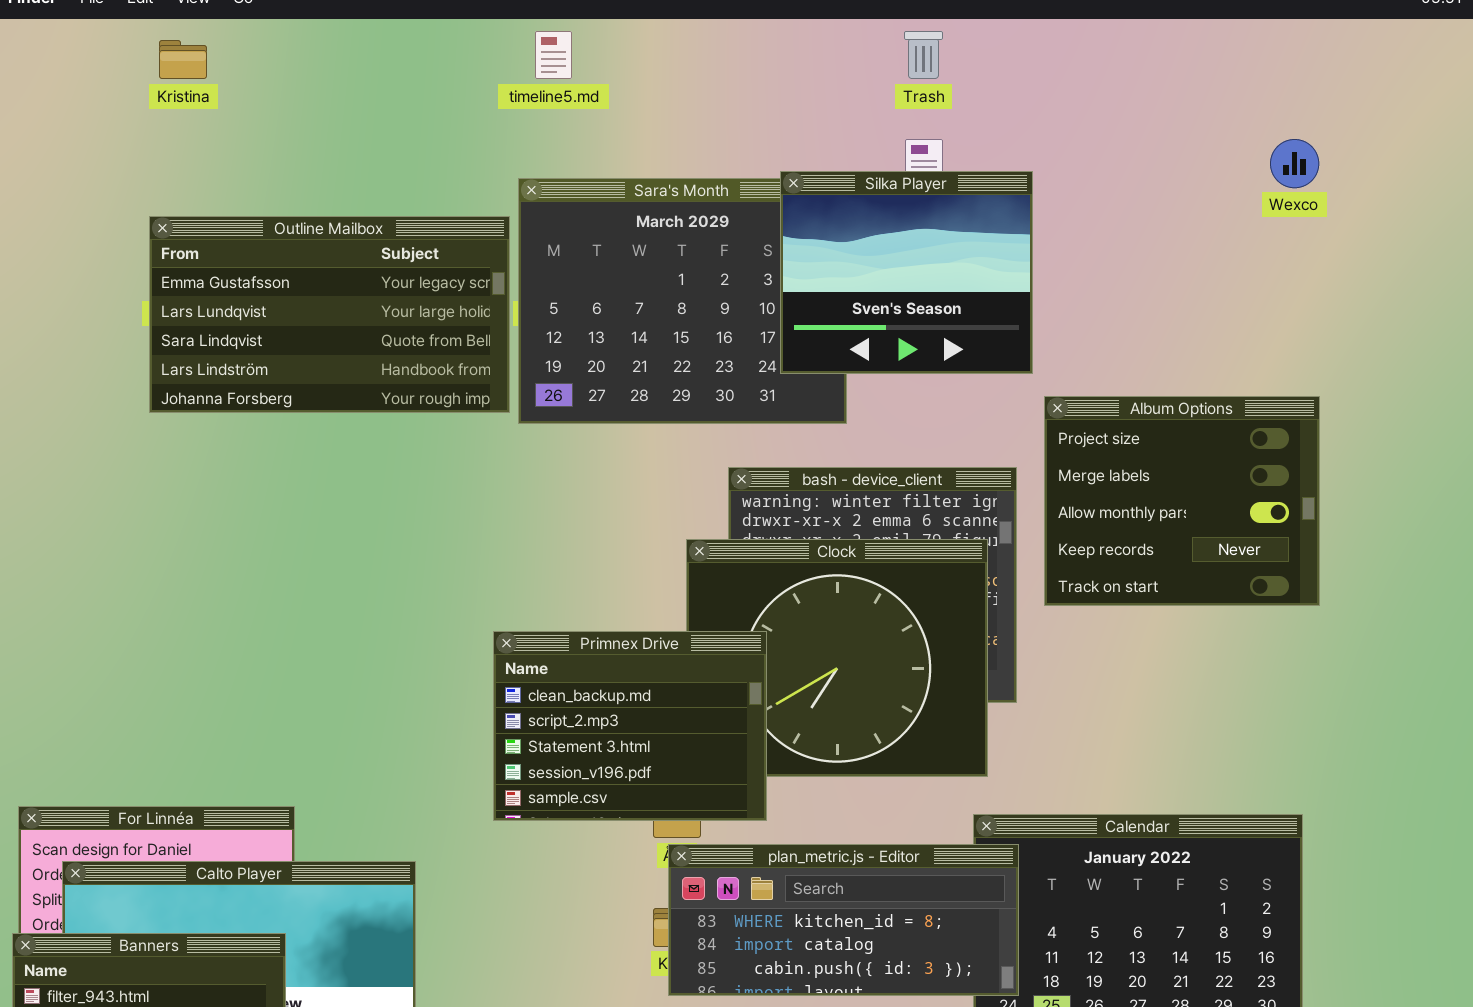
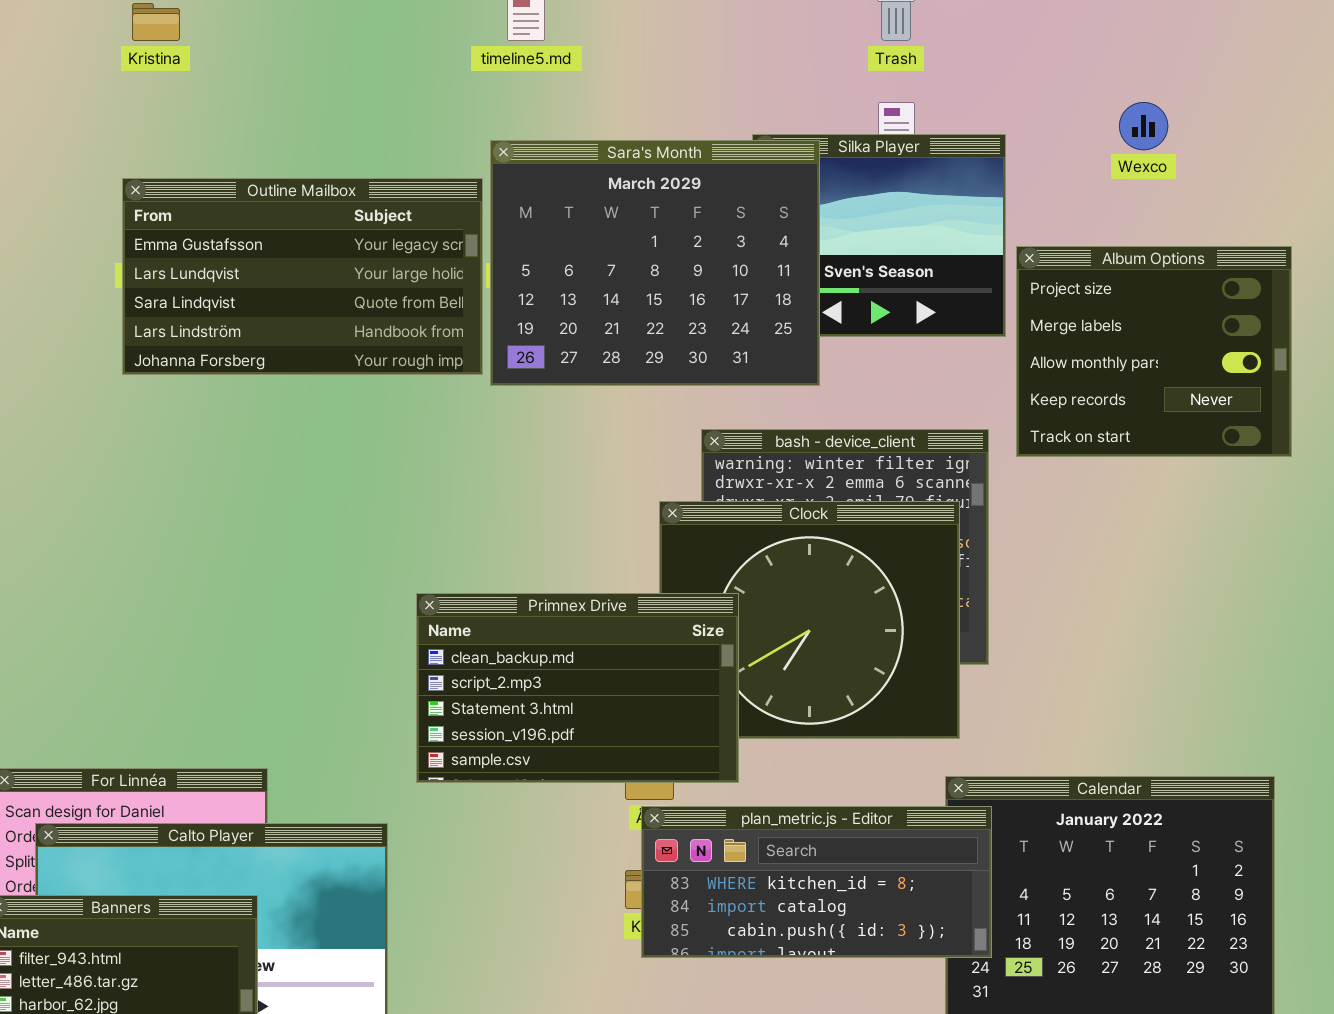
Wexco: [1270,139,1319,188] -> [1119,102,1168,150], moved
Sara's Month: [518,178,847,424] -> [490,140,820,386], raised
Album Options: [1044,396,1320,606] -> [1016,246,1292,457], moved
Primnex Drive: [493,631,767,821] -> [416,593,739,783], resized

